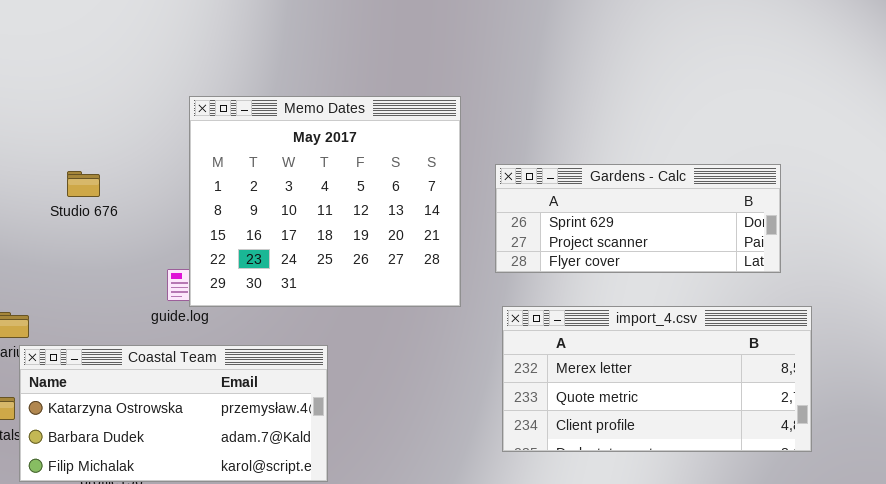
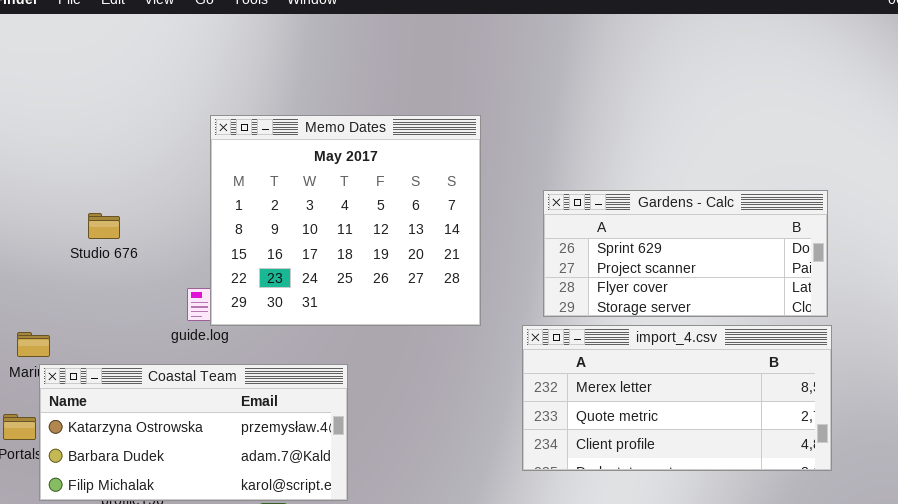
Gardens - Calc: [495,164,781,273] -> [543,190,828,317], moved, resized
Studio 676: [67,171,100,197] -> [88,213,120,239], moved

